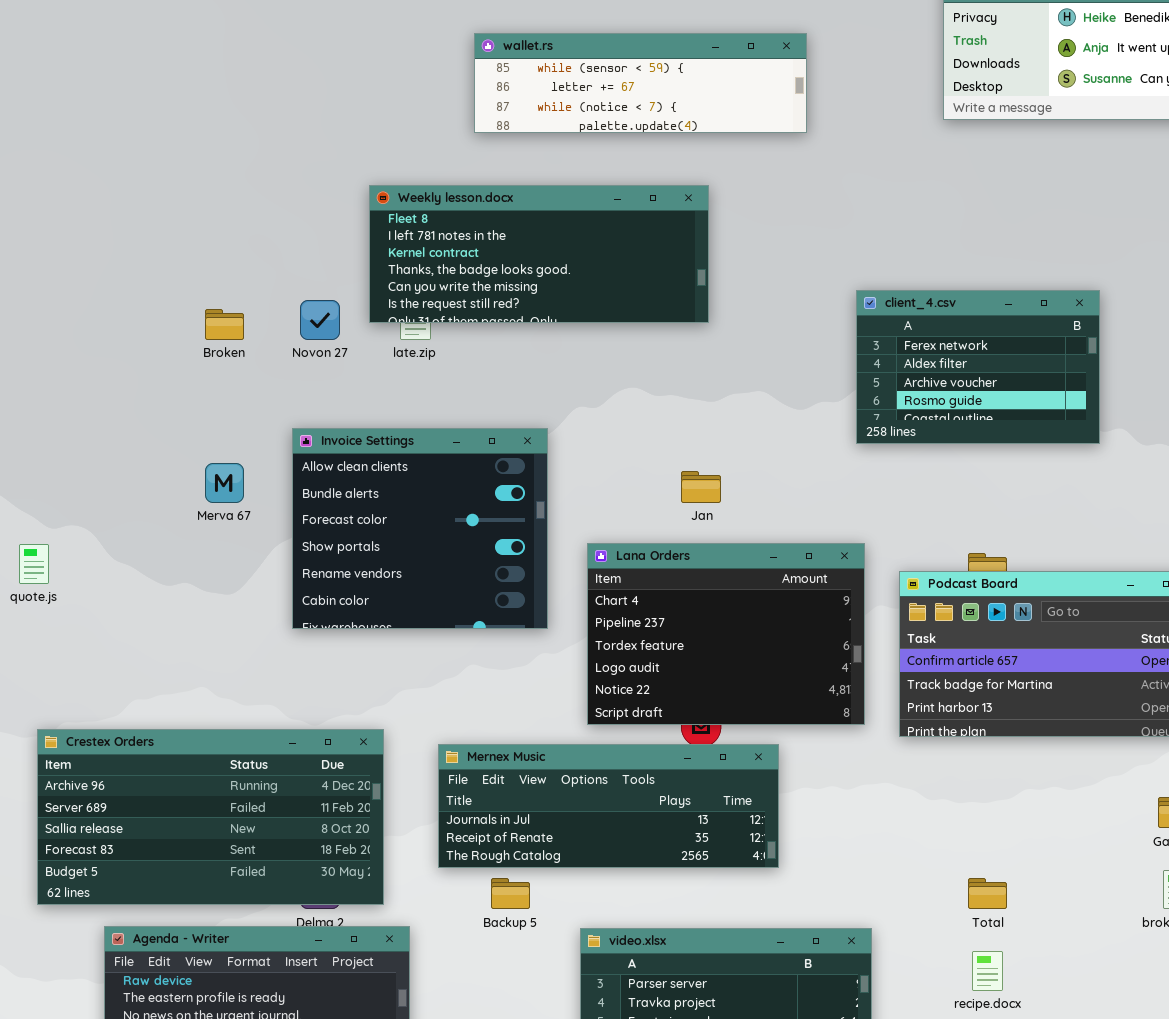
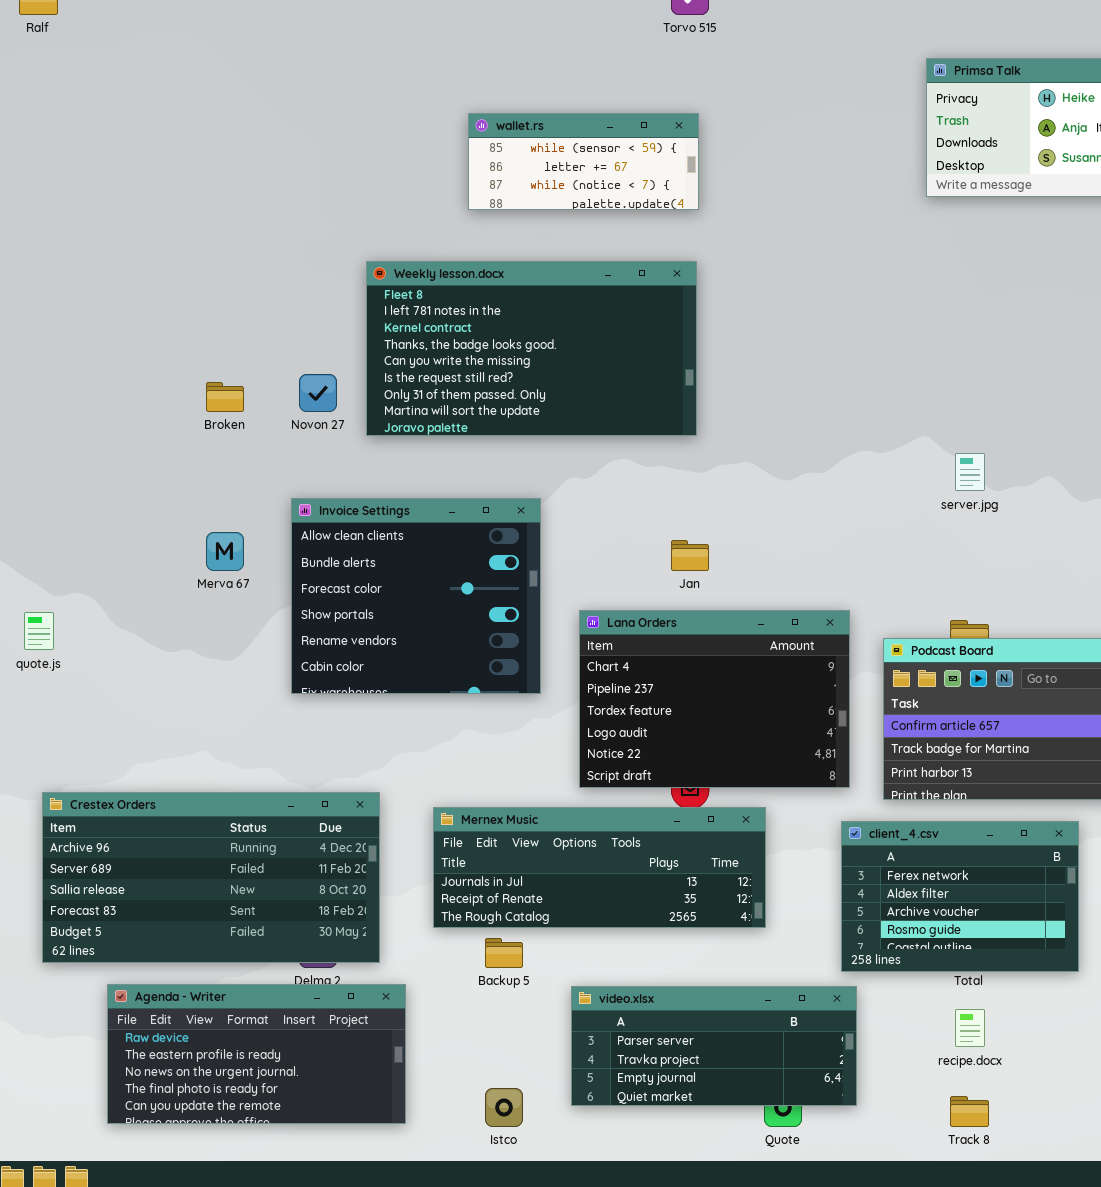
wallet.rs: [474,33,807,133] -> [468,113,699,210], resized
Weekly lesson.docx: [369,185,709,323] -> [366,261,697,436], resized
client_4.csv: [856,290,1100,444] -> [841,821,1079,972], moved

